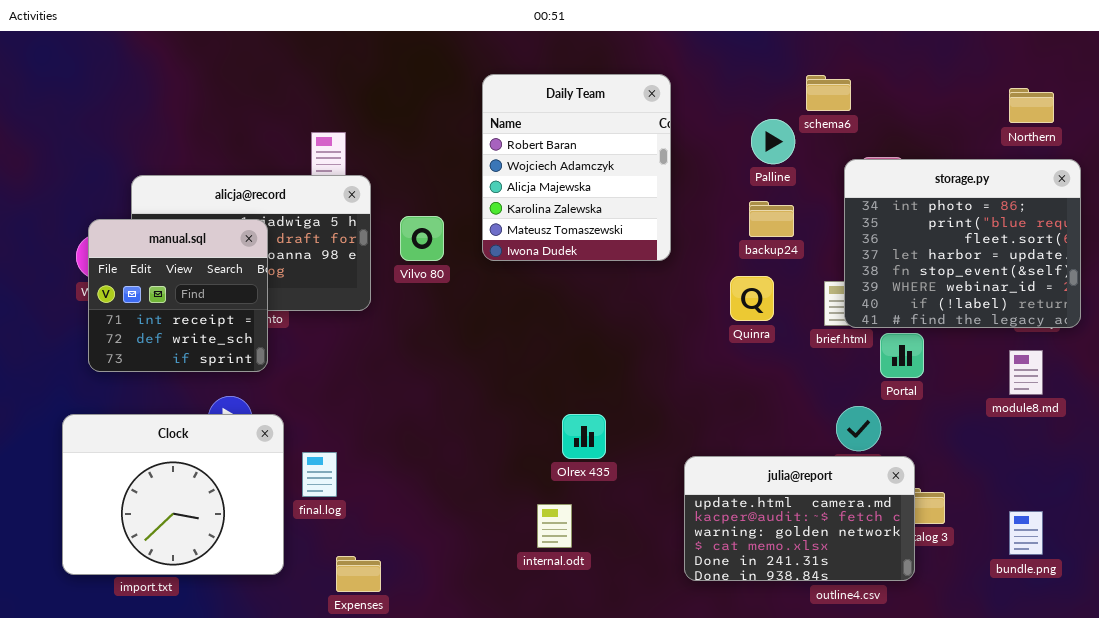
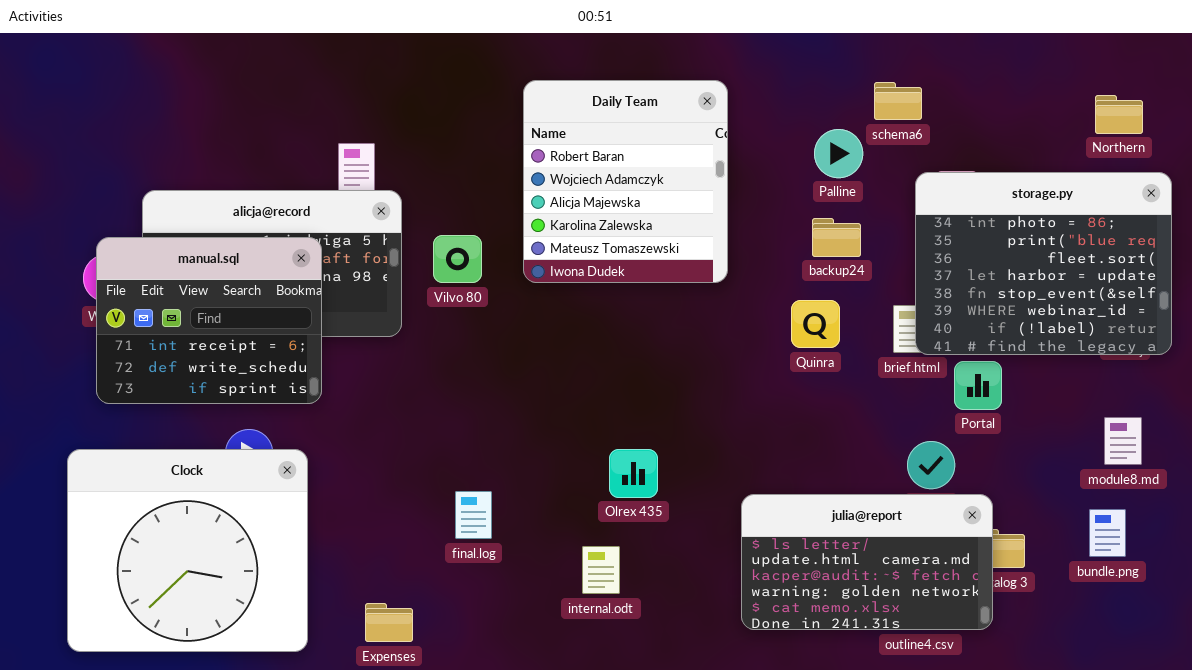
manual.sql: [88,219,268,372] -> [96,237,322,404], resized
module8.md: [1009,350,1043,395] -> [1104,417,1142,465], moved
Clock: [62,414,284,575] -> [67,449,308,652], resized
final.log: [302,452,337,497] -> [455,491,492,539], moved
julia@report: [684,456,915,581] -> [741,494,993,630], scrolled up 1 row
bundle.png: [1009,511,1043,555] -> [1089,509,1126,557], moved

